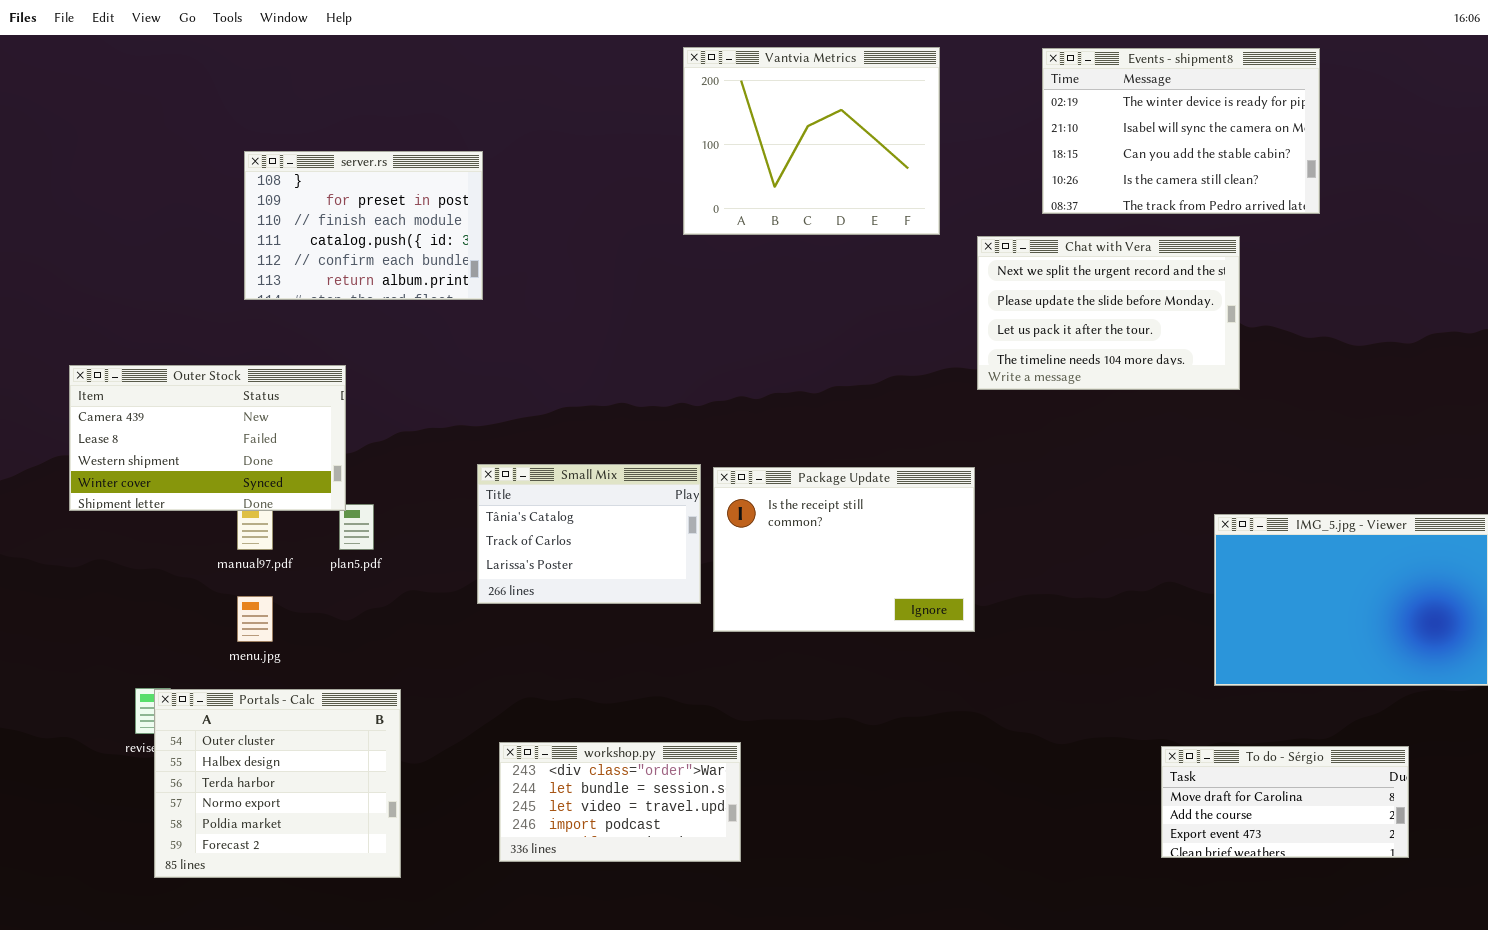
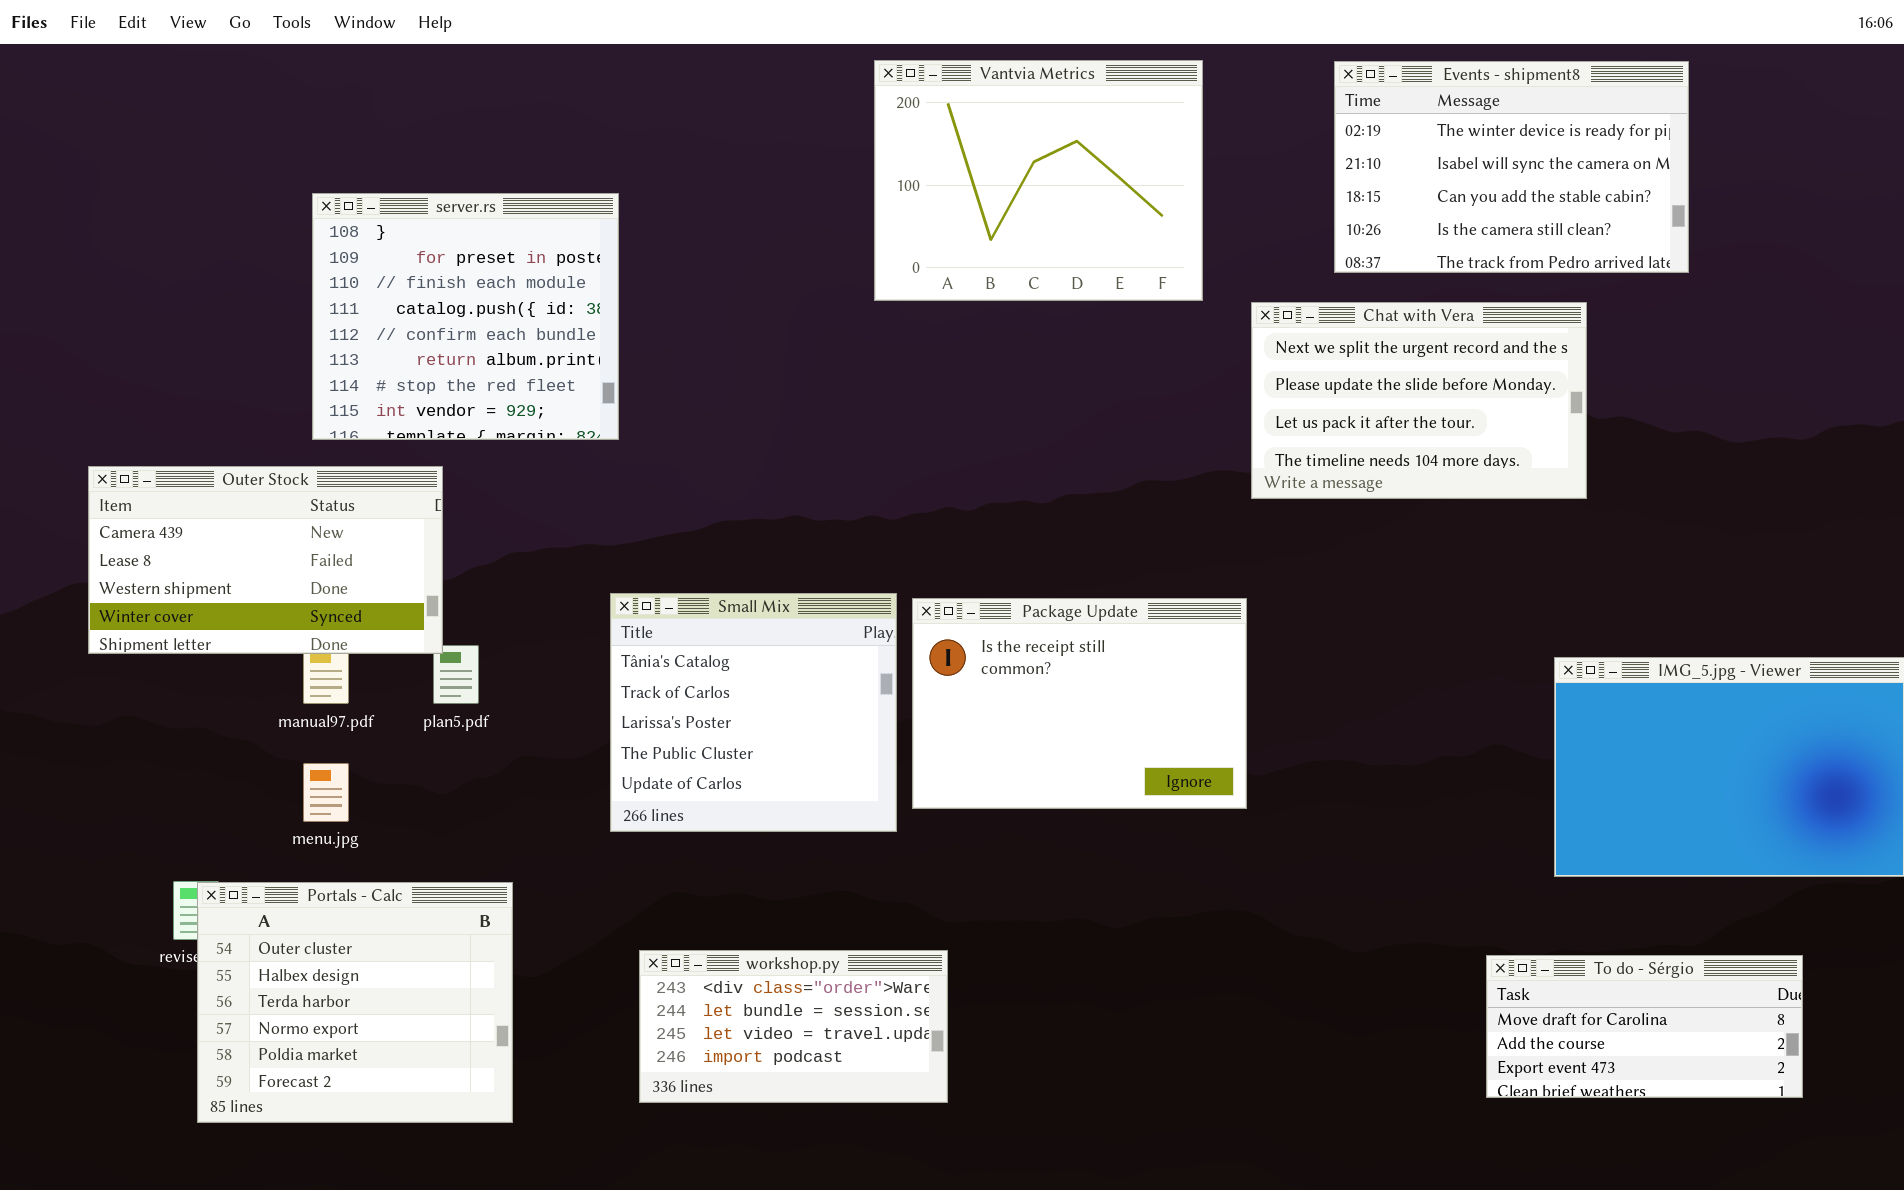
server.rs: [244,151,483,300] -> [312,193,619,440], resized
Small Mix: [477,464,701,604] -> [610,593,897,832], resized

